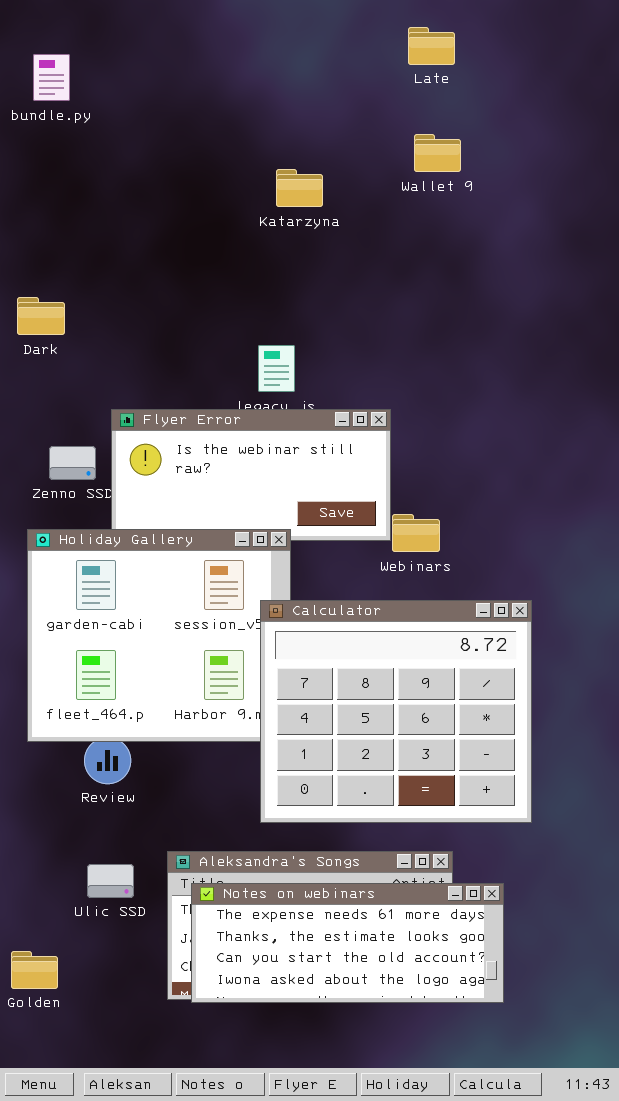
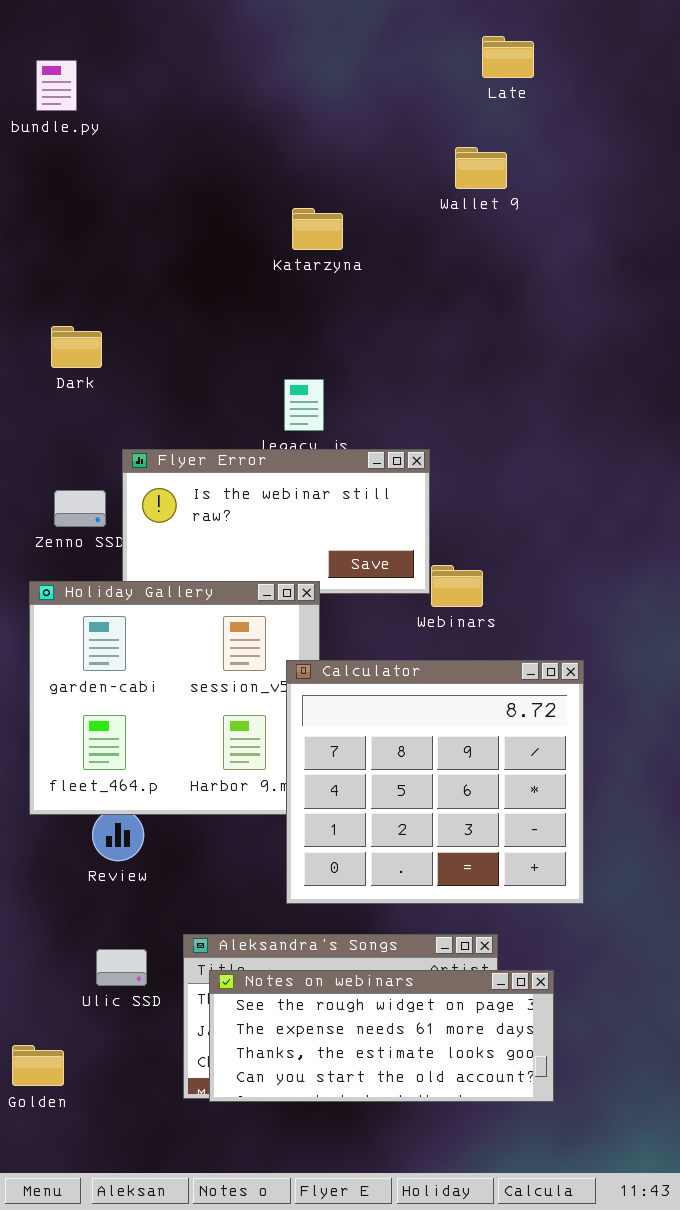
Late: [408,27,455,65] -> [482,36,534,78], moved
Katarzyna: [276,169,323,207] -> [292,208,343,250], moved
Dark: [17,297,65,335] -> [51,326,102,368], moved
Notes on webinars: [191,883,504,1003] -> [209,970,554,1102], scrolled up 1 row

